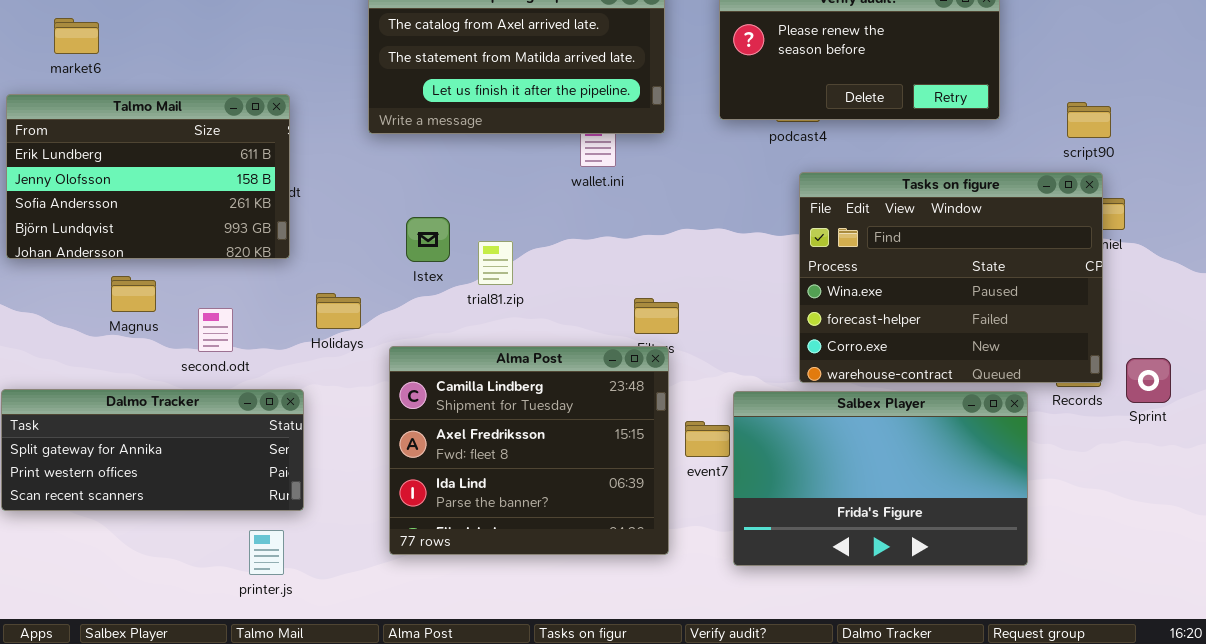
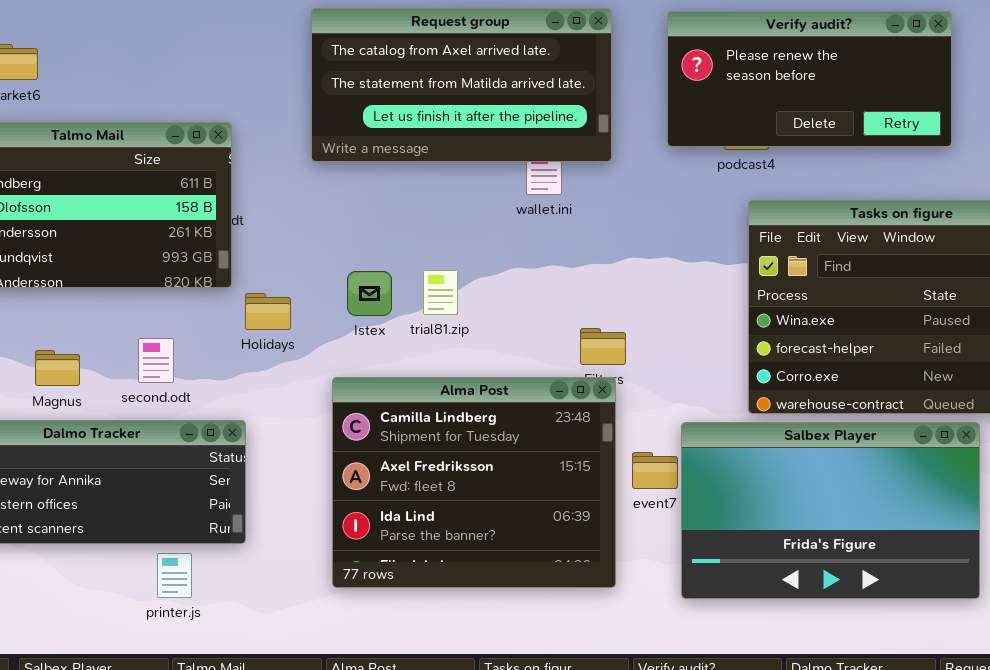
Istex: [406,217,450,262] -> [347,271,392,316], moved
Magnus: [111,276,156,312] -> [35,350,80,386], moved
Holidays: [316,293,361,329] -> [245,293,291,330], moved
printer.js: [249,530,284,575] -> [157,553,192,598], moved

